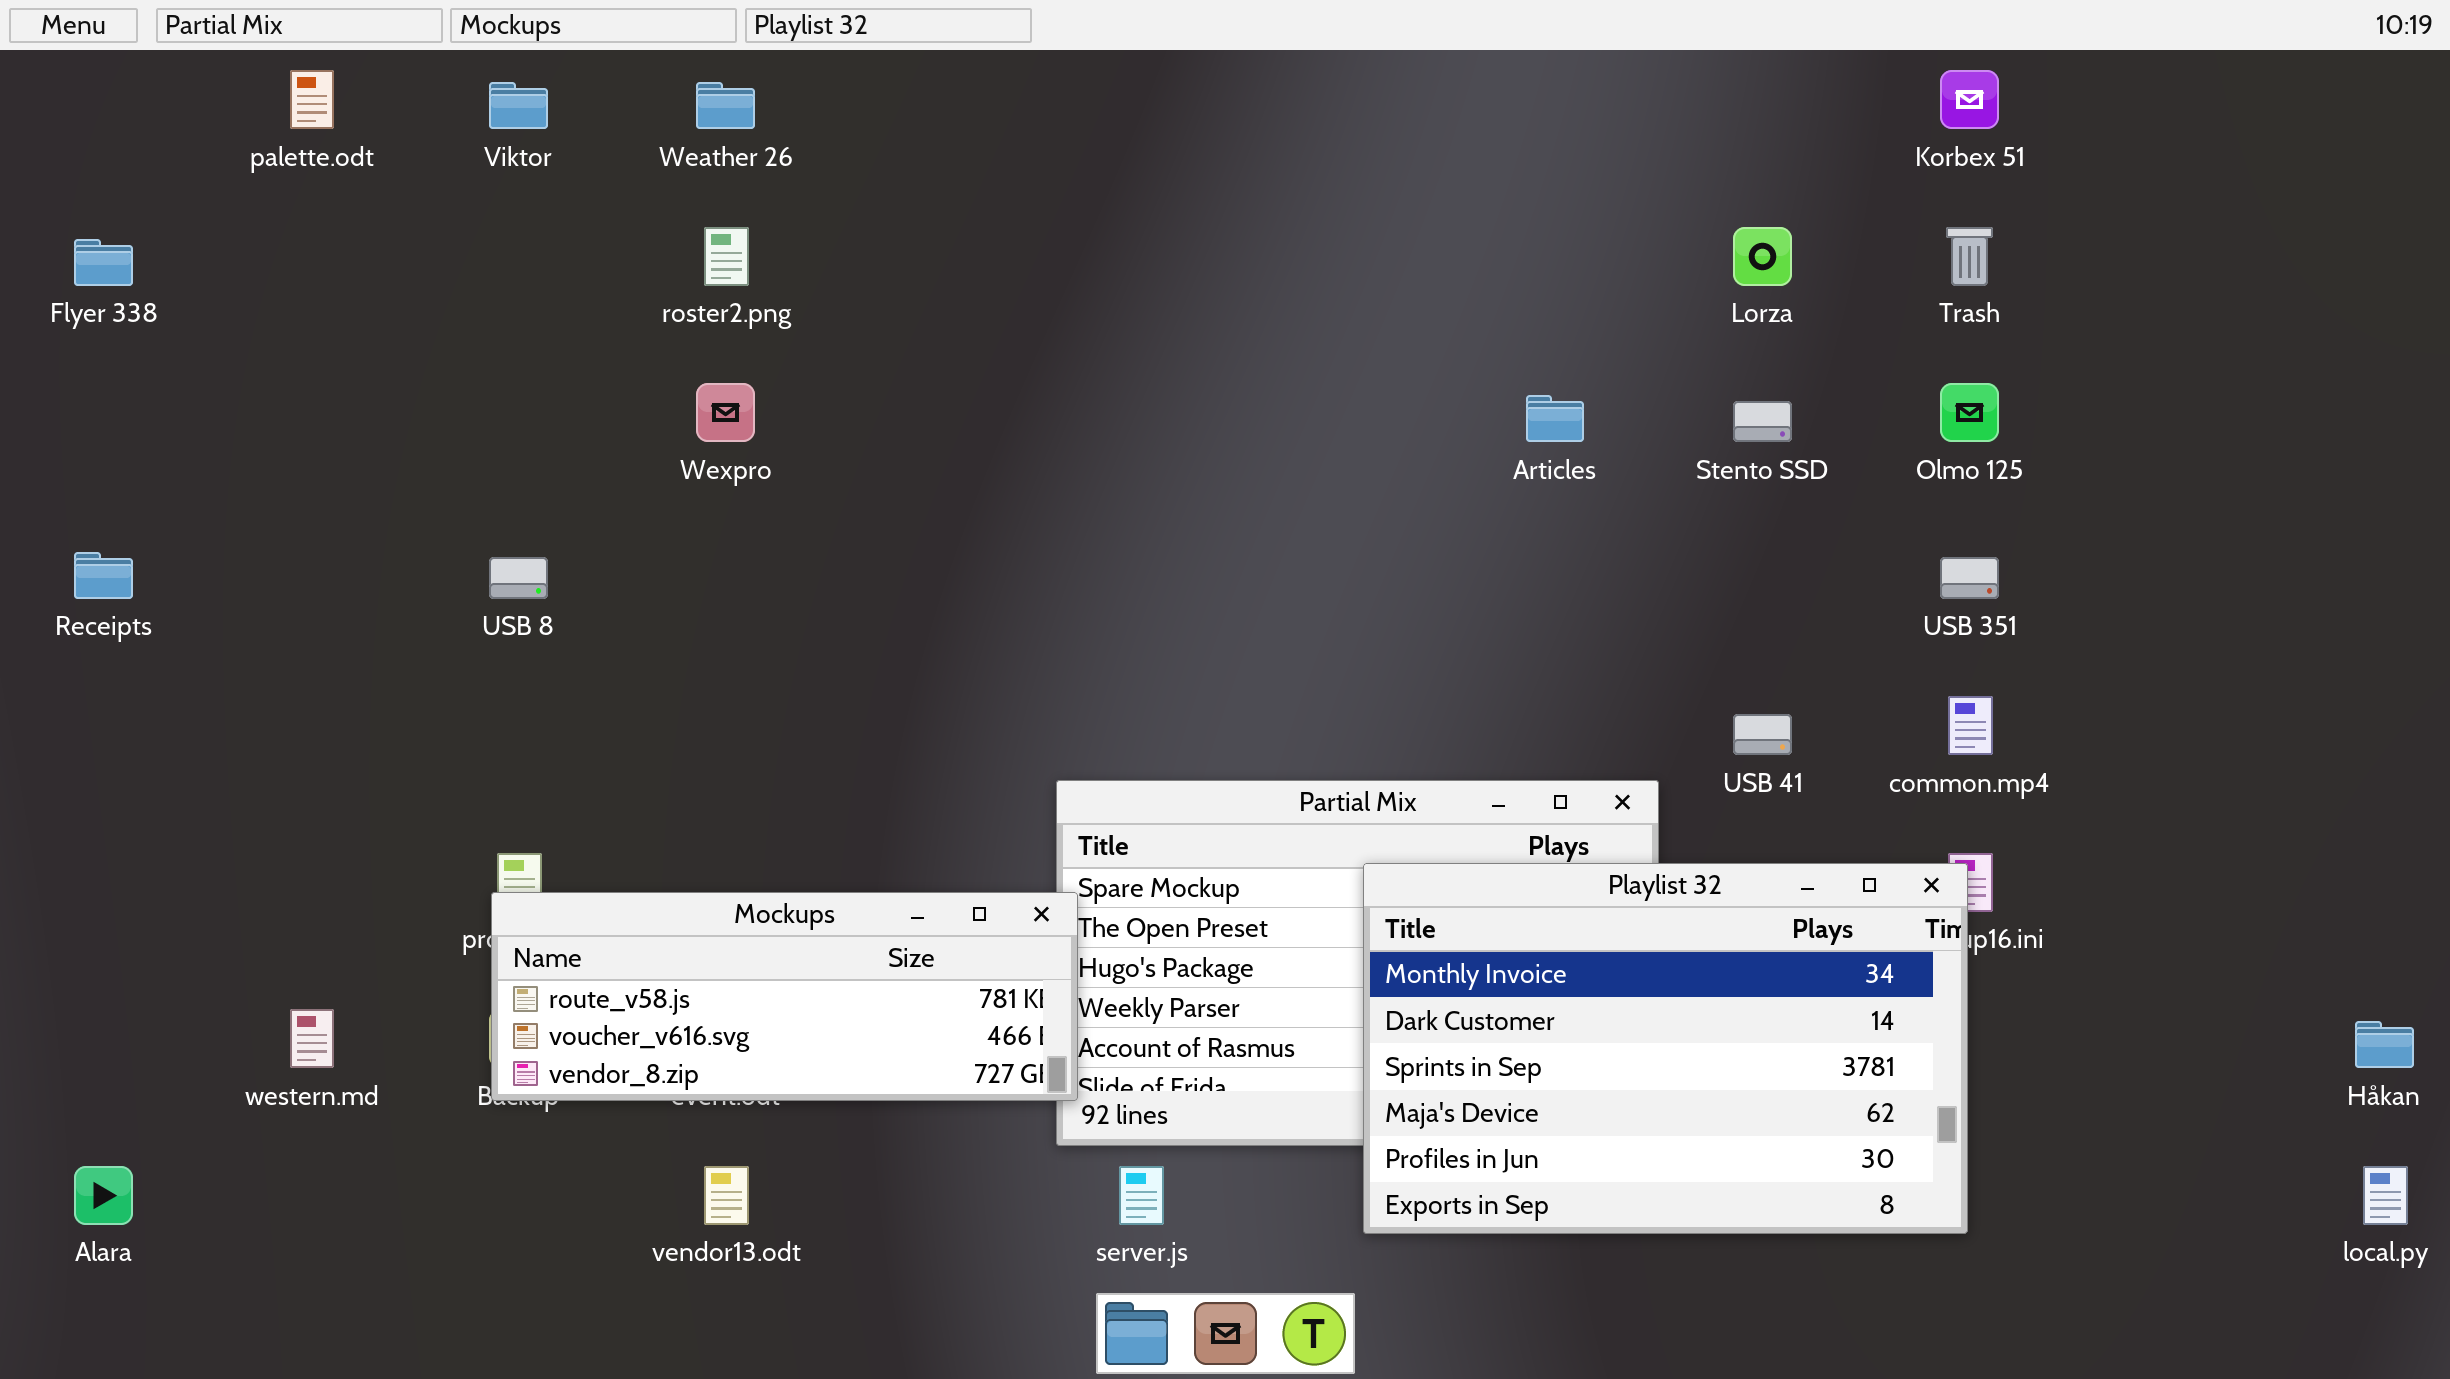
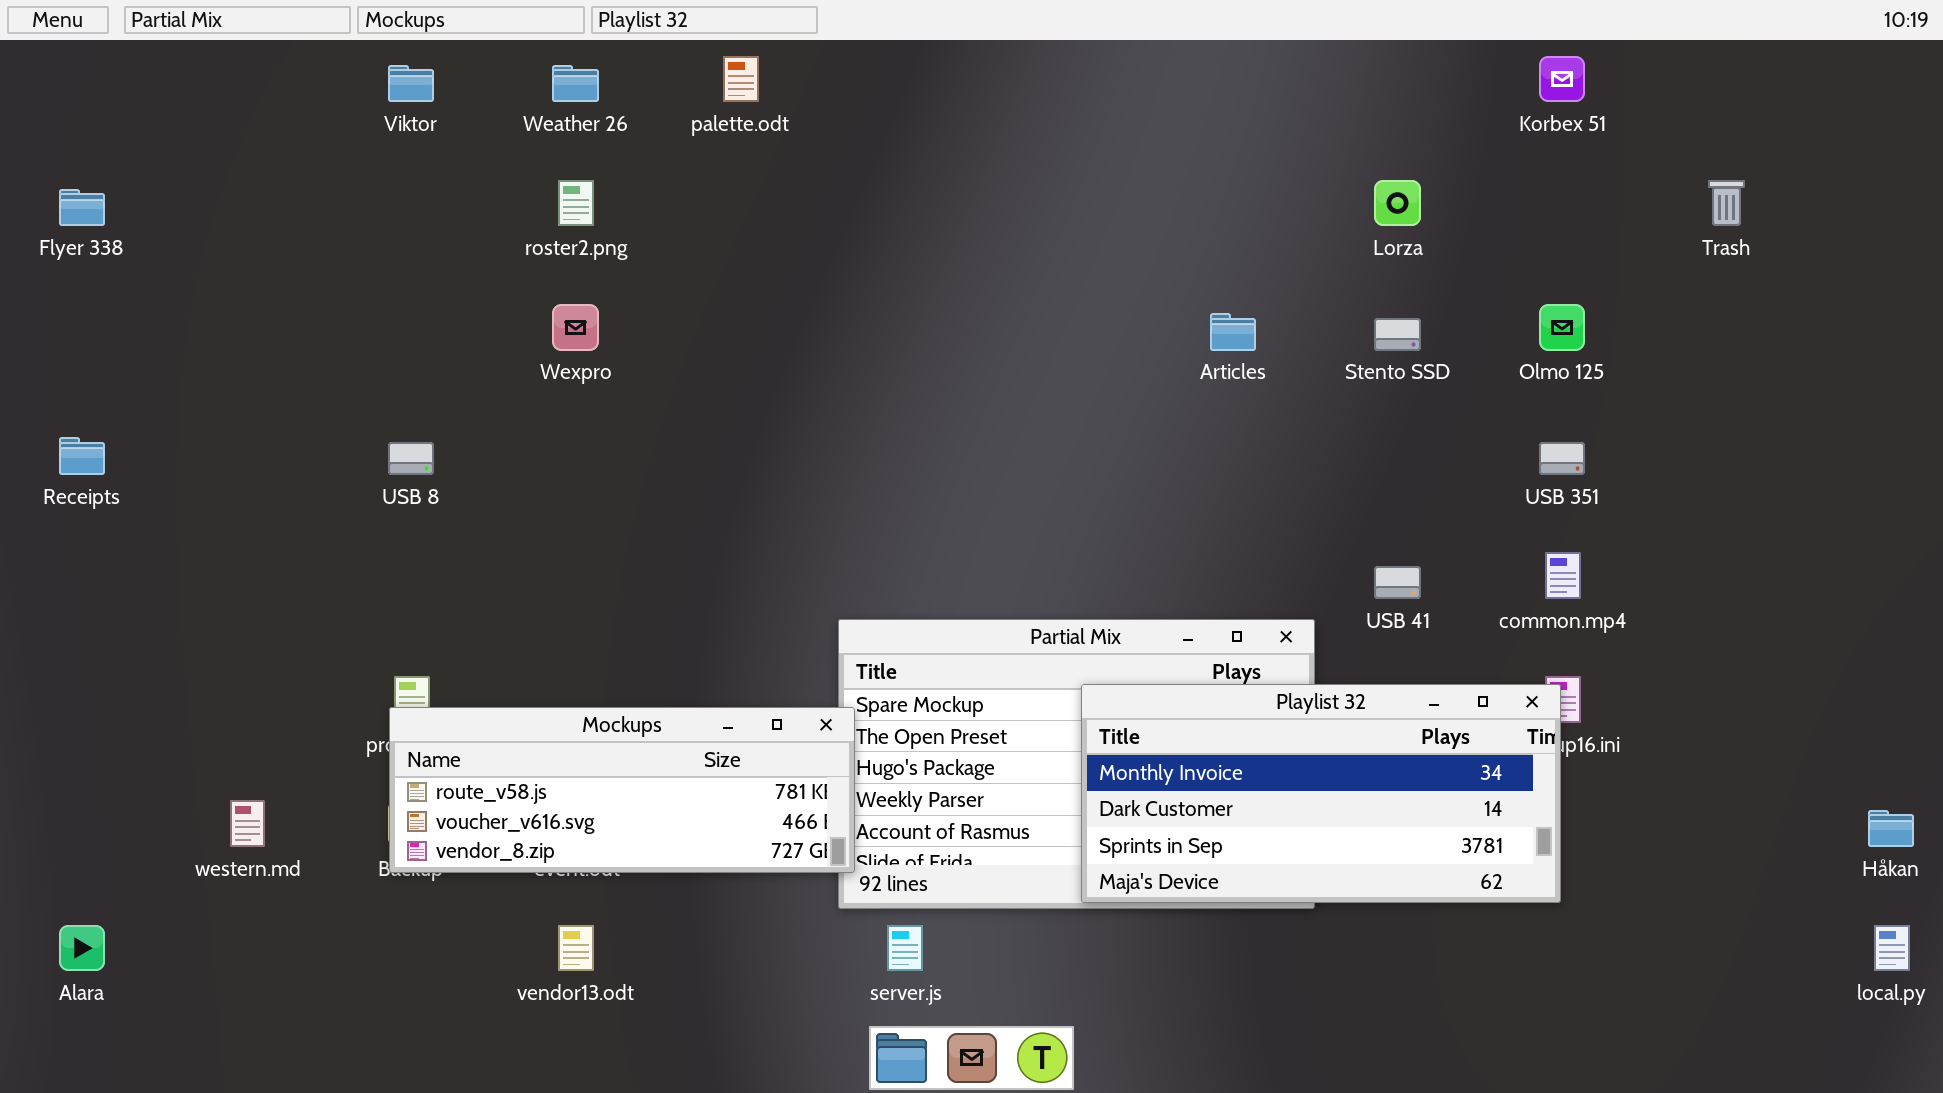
palette.odt: [290,70,334,129] -> [723,56,759,102], moved
Trash: [1946,227,1993,286] -> [1708,180,1745,226], moved
Playlist 32: [1363,863,1968,1234] -> [1081,684,1561,903], resized

